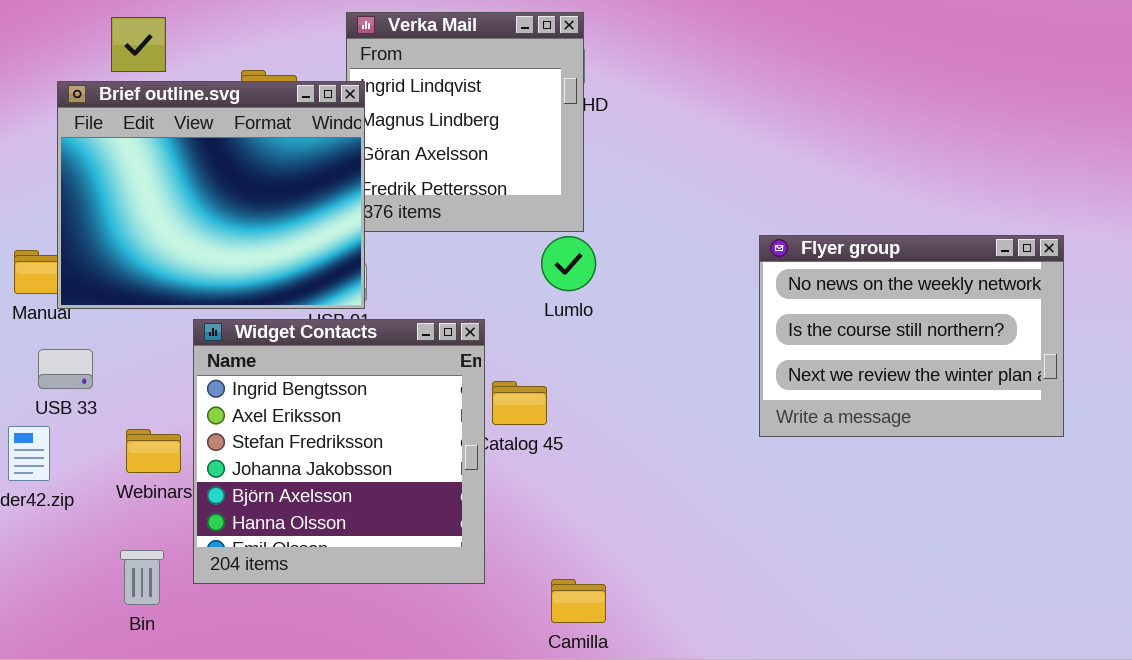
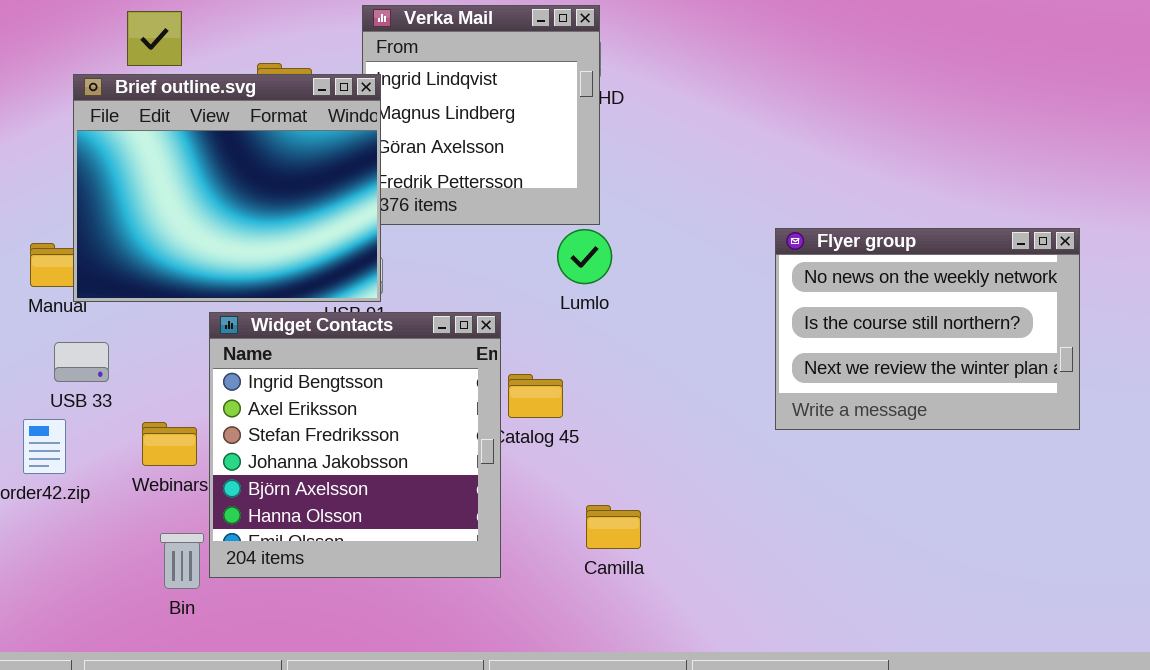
Bin: [120,550,164,605] -> [160,533,204,589], moved
Camilla: [551,579,606,623] -> [586,505,641,549], moved

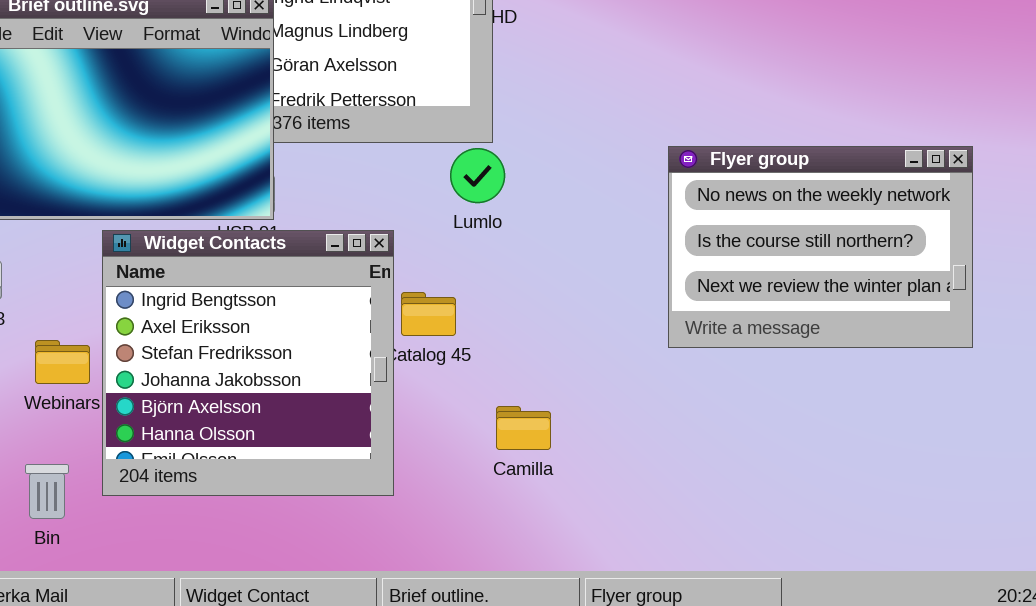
Camilla: [586,505,641,549] -> [496,406,551,450], moved
Bin: [160,533,204,589] -> [25,464,69,519], moved

